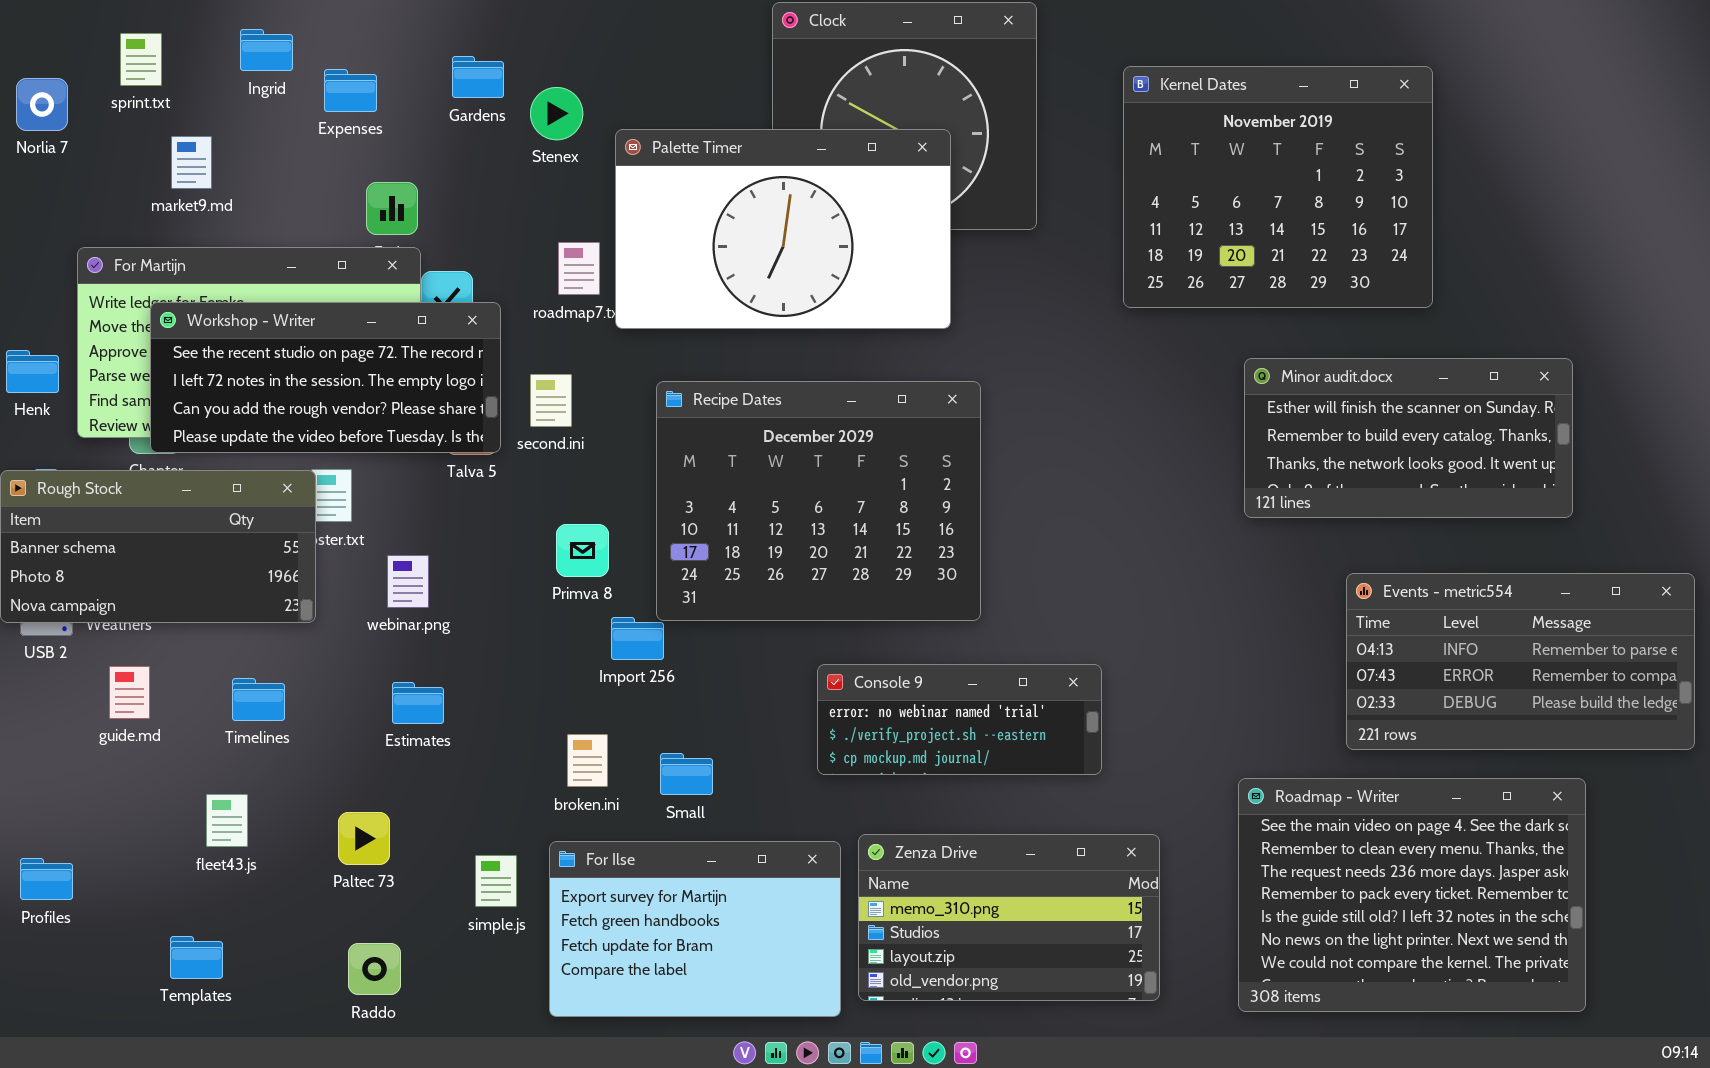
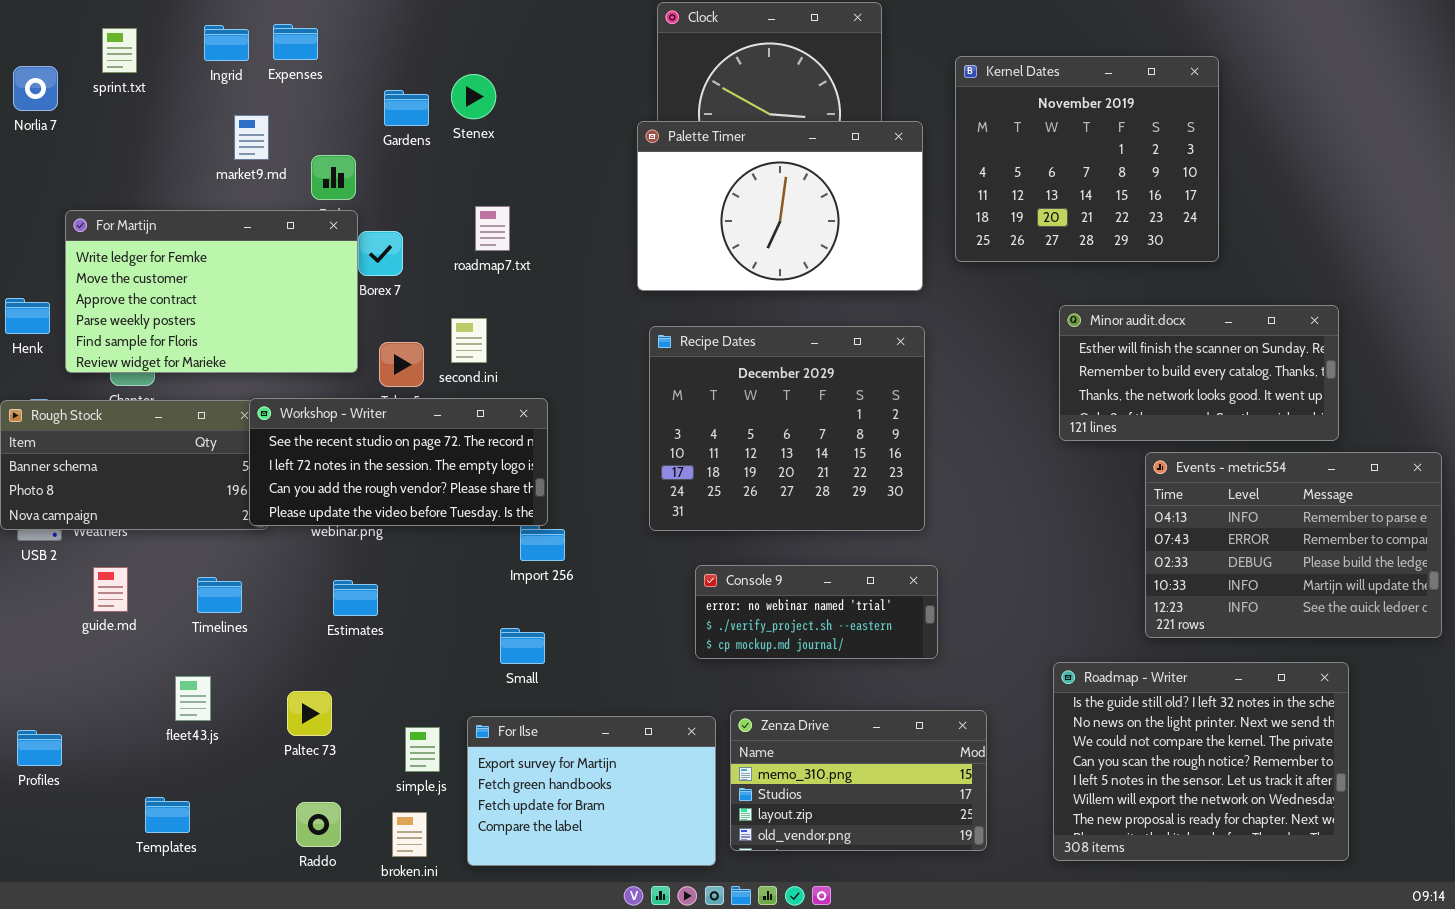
Gardens: [452,56,504,98] -> [384,90,429,126], moved
Expenses: [324,69,377,112] -> [273,24,318,60], moved
Palette Timer: [615,129,951,329] -> [637,121,923,291], moved
market9.md: [171,136,212,189] -> [234,115,269,160], moved
Workshop - Writer: [150,302,501,453] -> [249,398,548,526], moved
Recipe Dates: [656,381,981,621] -> [649,326,925,531], moved
Events - metric554: [1346,573,1695,750] -> [1145,452,1442,638], resized
broken.ini: [567,734,608,787] -> [392,812,427,857], moved
Small: [660,753,713,795] -> [500,628,545,664], moved
Roadmap - Writer: [1238,778,1586,1012] -> [1053,662,1349,861], scrolled down 4 rows

